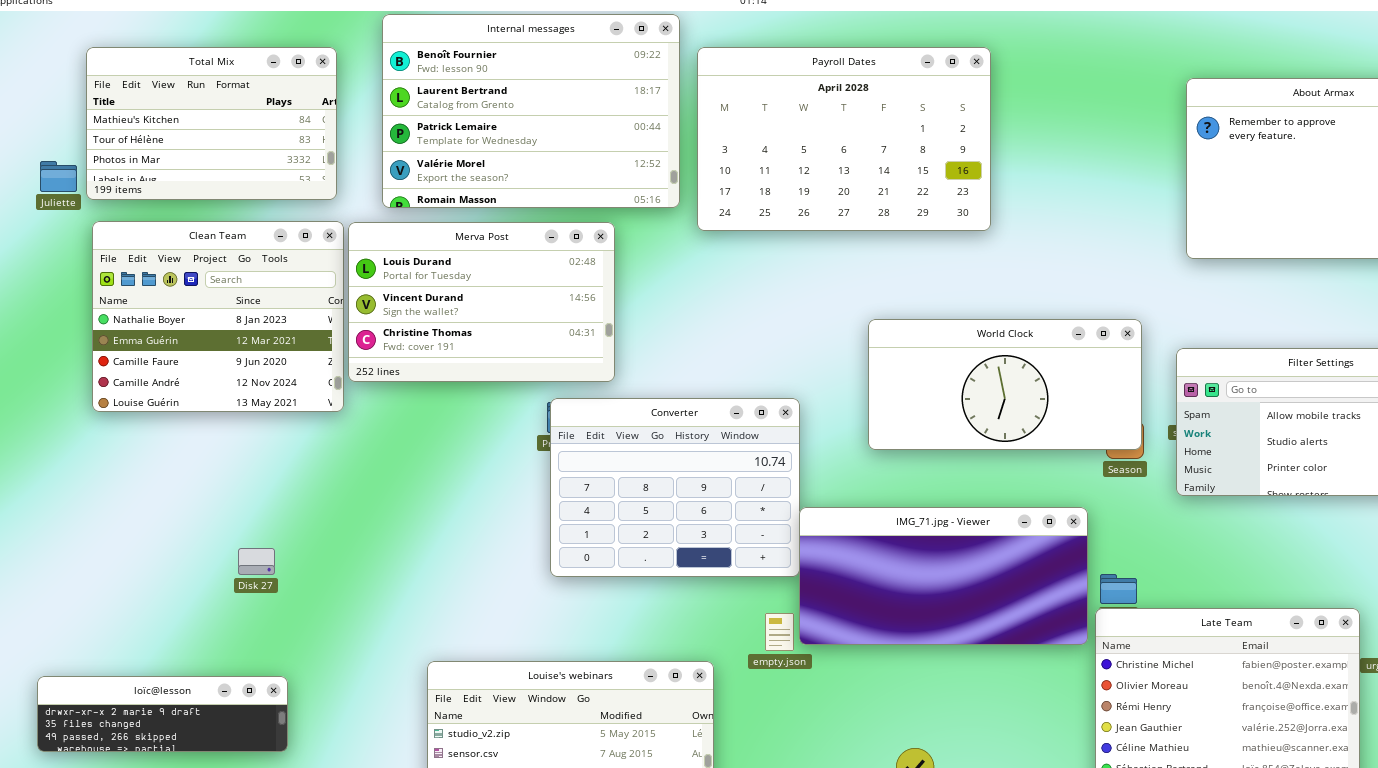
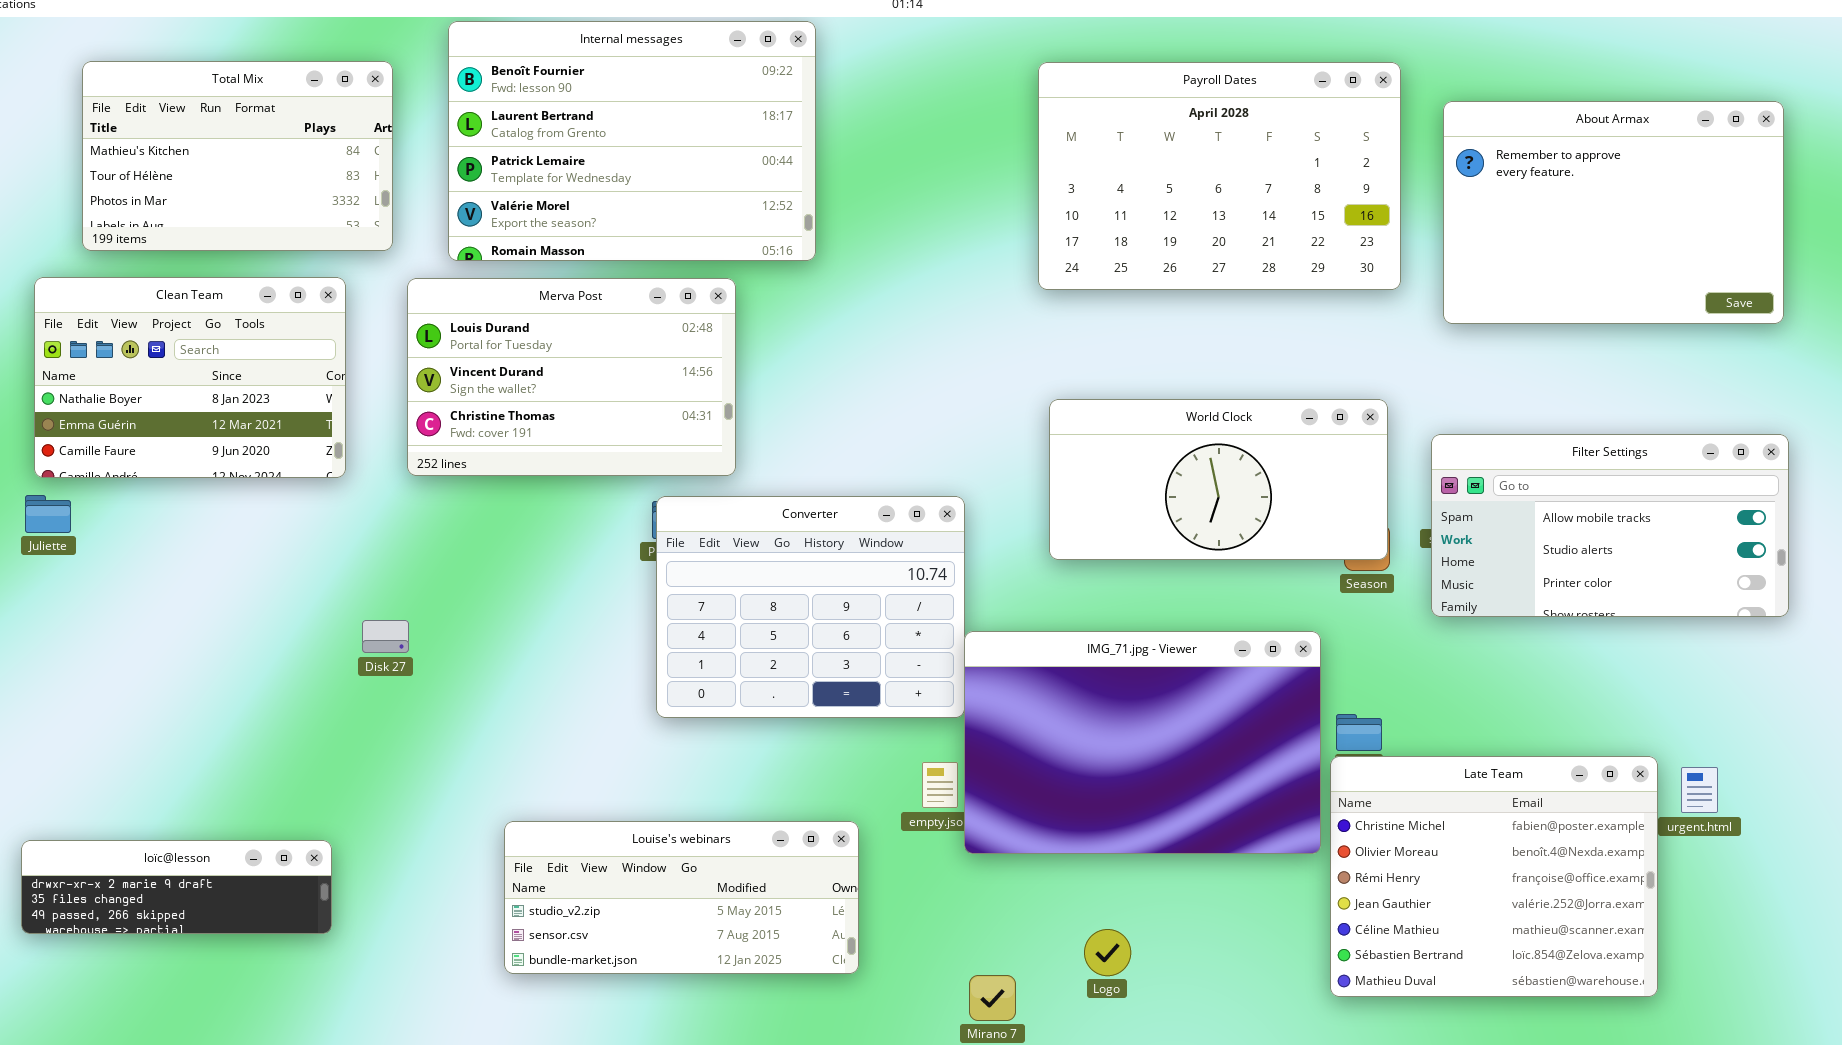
Payroll Dates: [697,47,991,231] -> [1038,62,1401,290], moved
Juliette: [40,161,77,192] -> [25,495,71,533], moved
Clean Team: [92,221,344,412] -> [34,277,346,478], moved, resized
IMG_71.jpg - Viewer: [799,507,1088,645] -> [964,631,1321,854], resized
Disk 27: [238,548,275,575] -> [362,620,409,653], moved

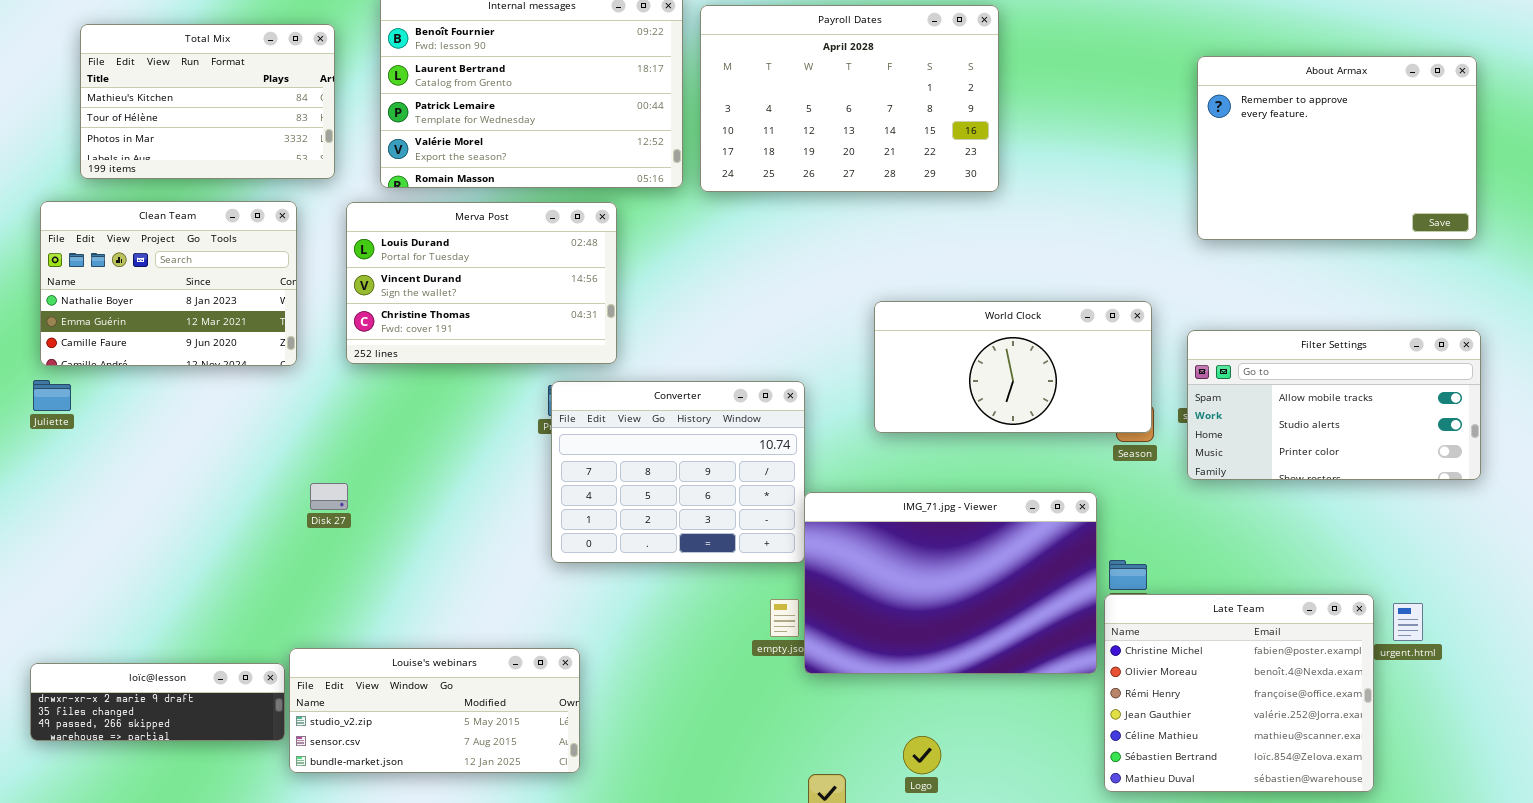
Payroll Dates: [1038,62,1401,290] -> [700,5,999,192], moved
Louise's webinars: [504,821,859,974] -> [289,648,580,773], moved

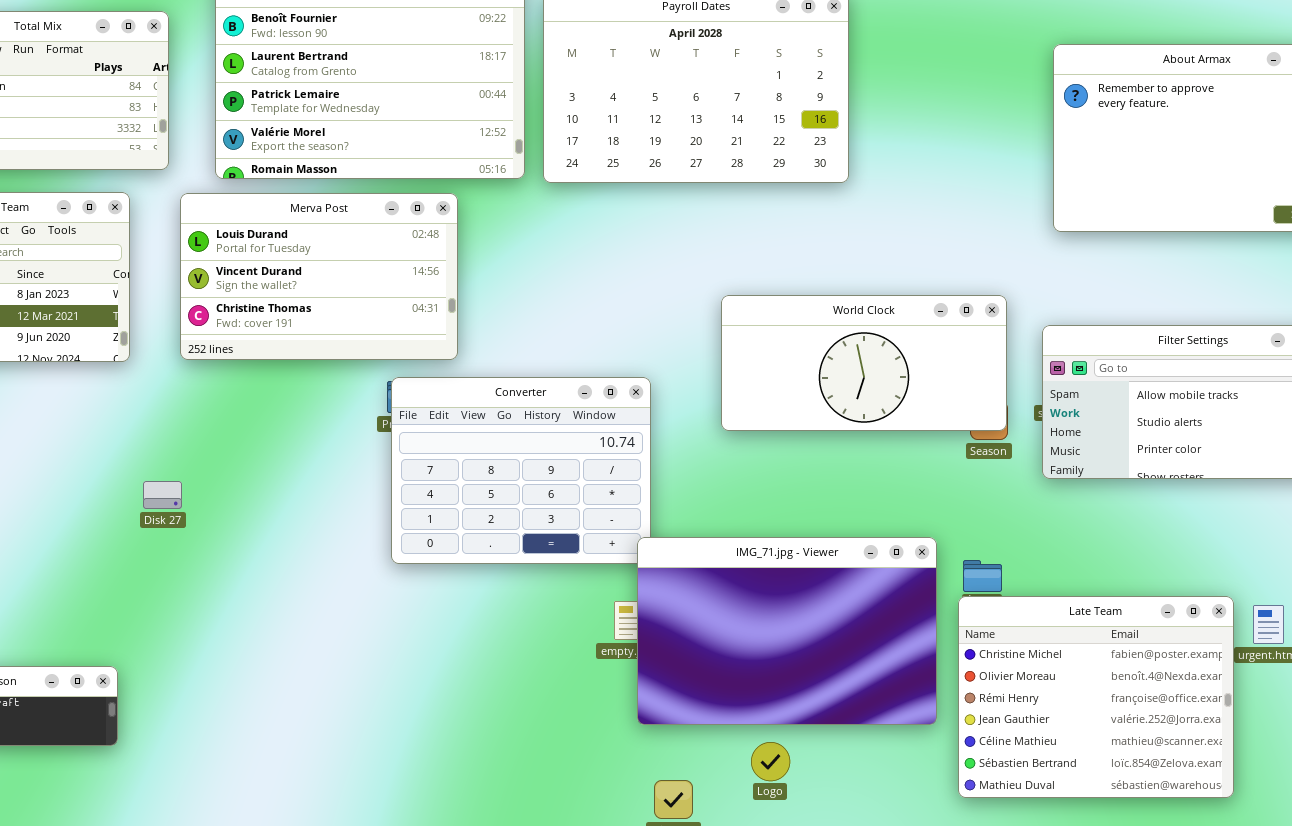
IMG_71.jpg - Viewer: [804,492,1097,674] -> [637,537,937,725], moved
Louise's webinars: [289,648,580,773] -> none, closed

